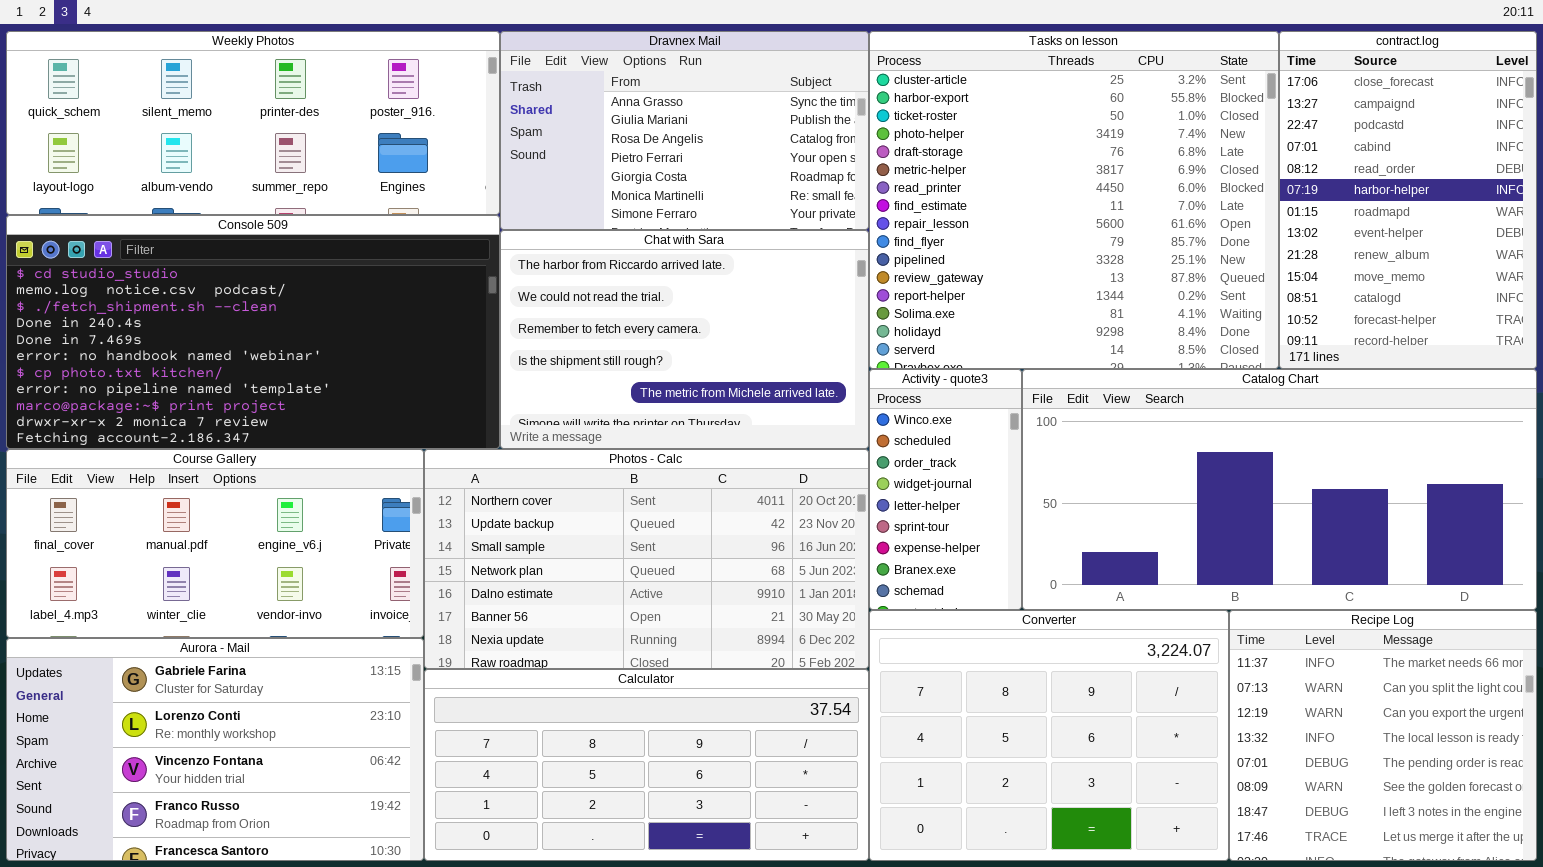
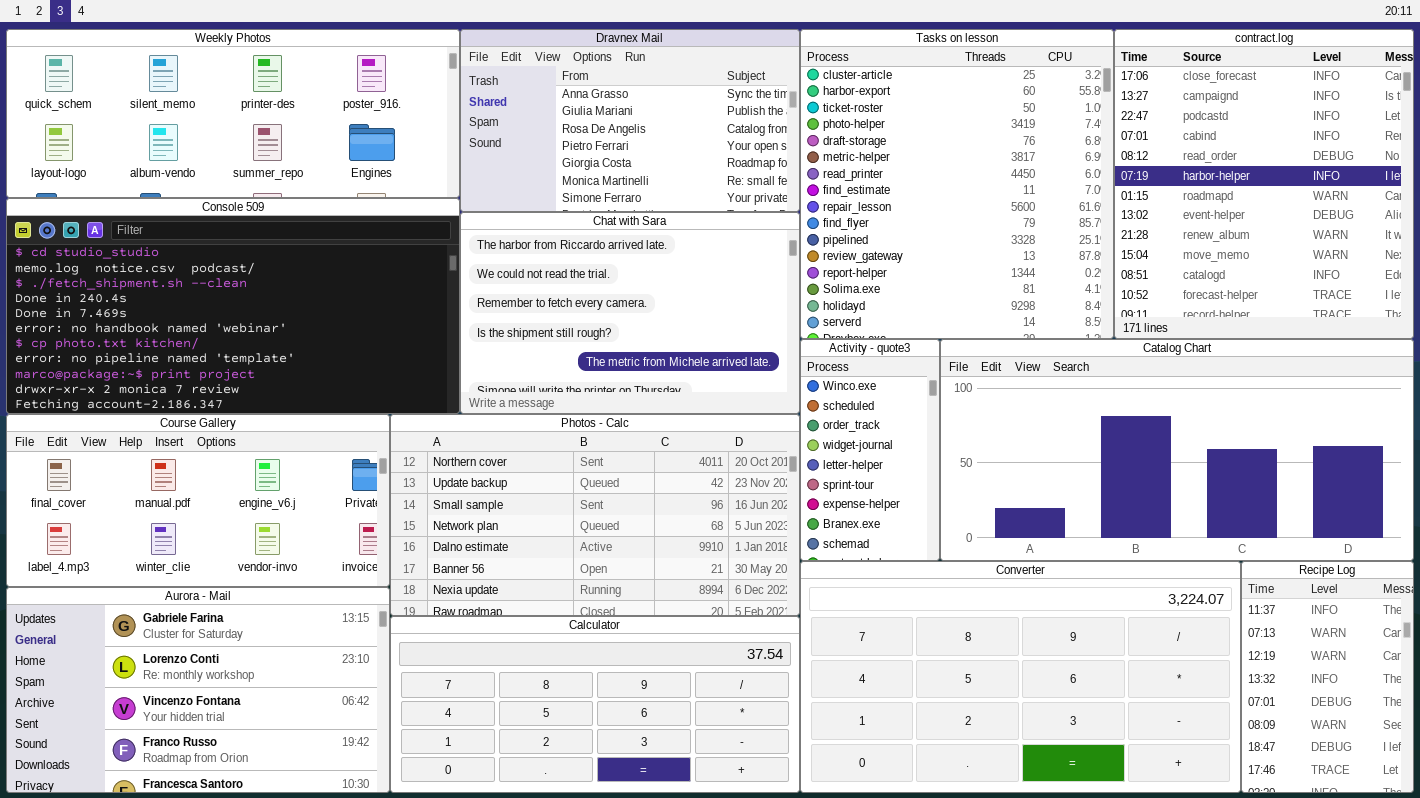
Tasks on lesson: [869,31,1279,369] -> [800,29,1114,339], resized
contract.log: [1279,31,1537,369] -> [1114,29,1414,339], resized
Converter: [869,610,1229,861] -> [800,561,1241,793], resized
Recipe Log: [1229,610,1537,861] -> [1241,561,1414,793], resized

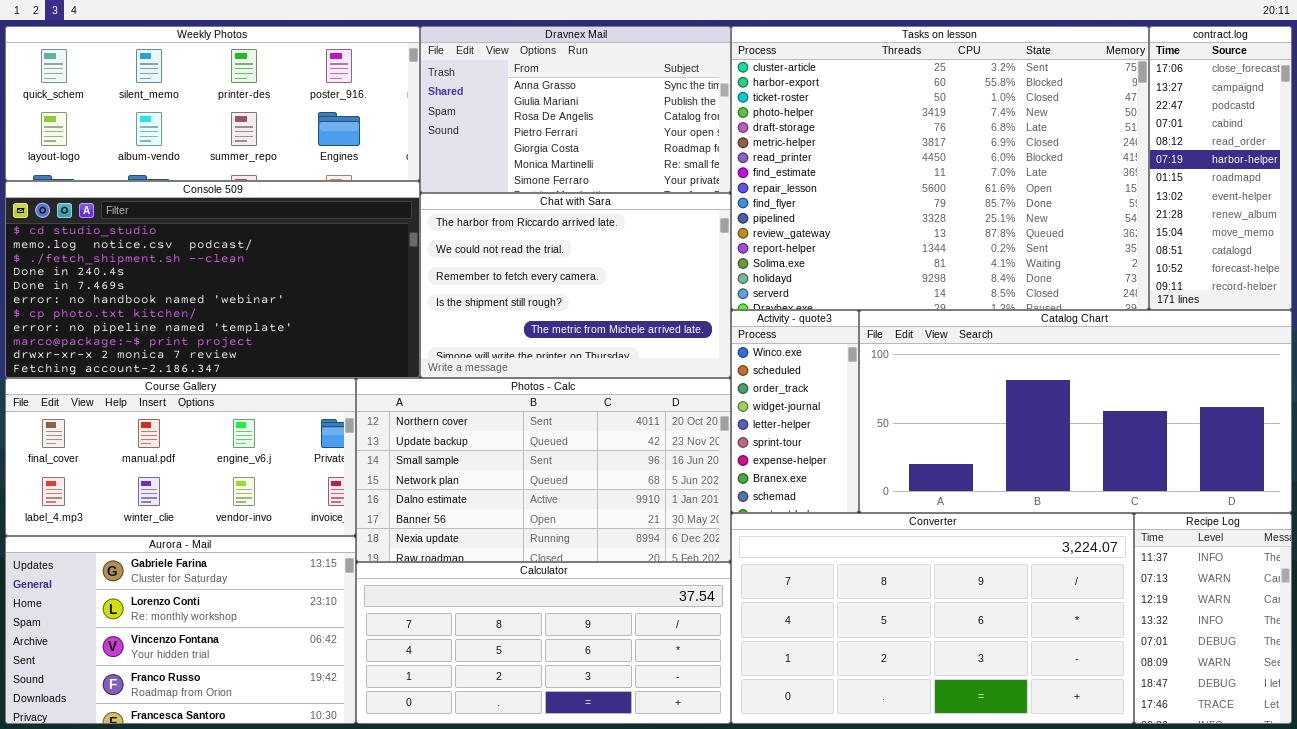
Tasks on lesson: [800,29,1114,339] -> [731,26,1149,310], resized
contract.log: [1114,29,1414,339] -> [1149,26,1292,310], resized

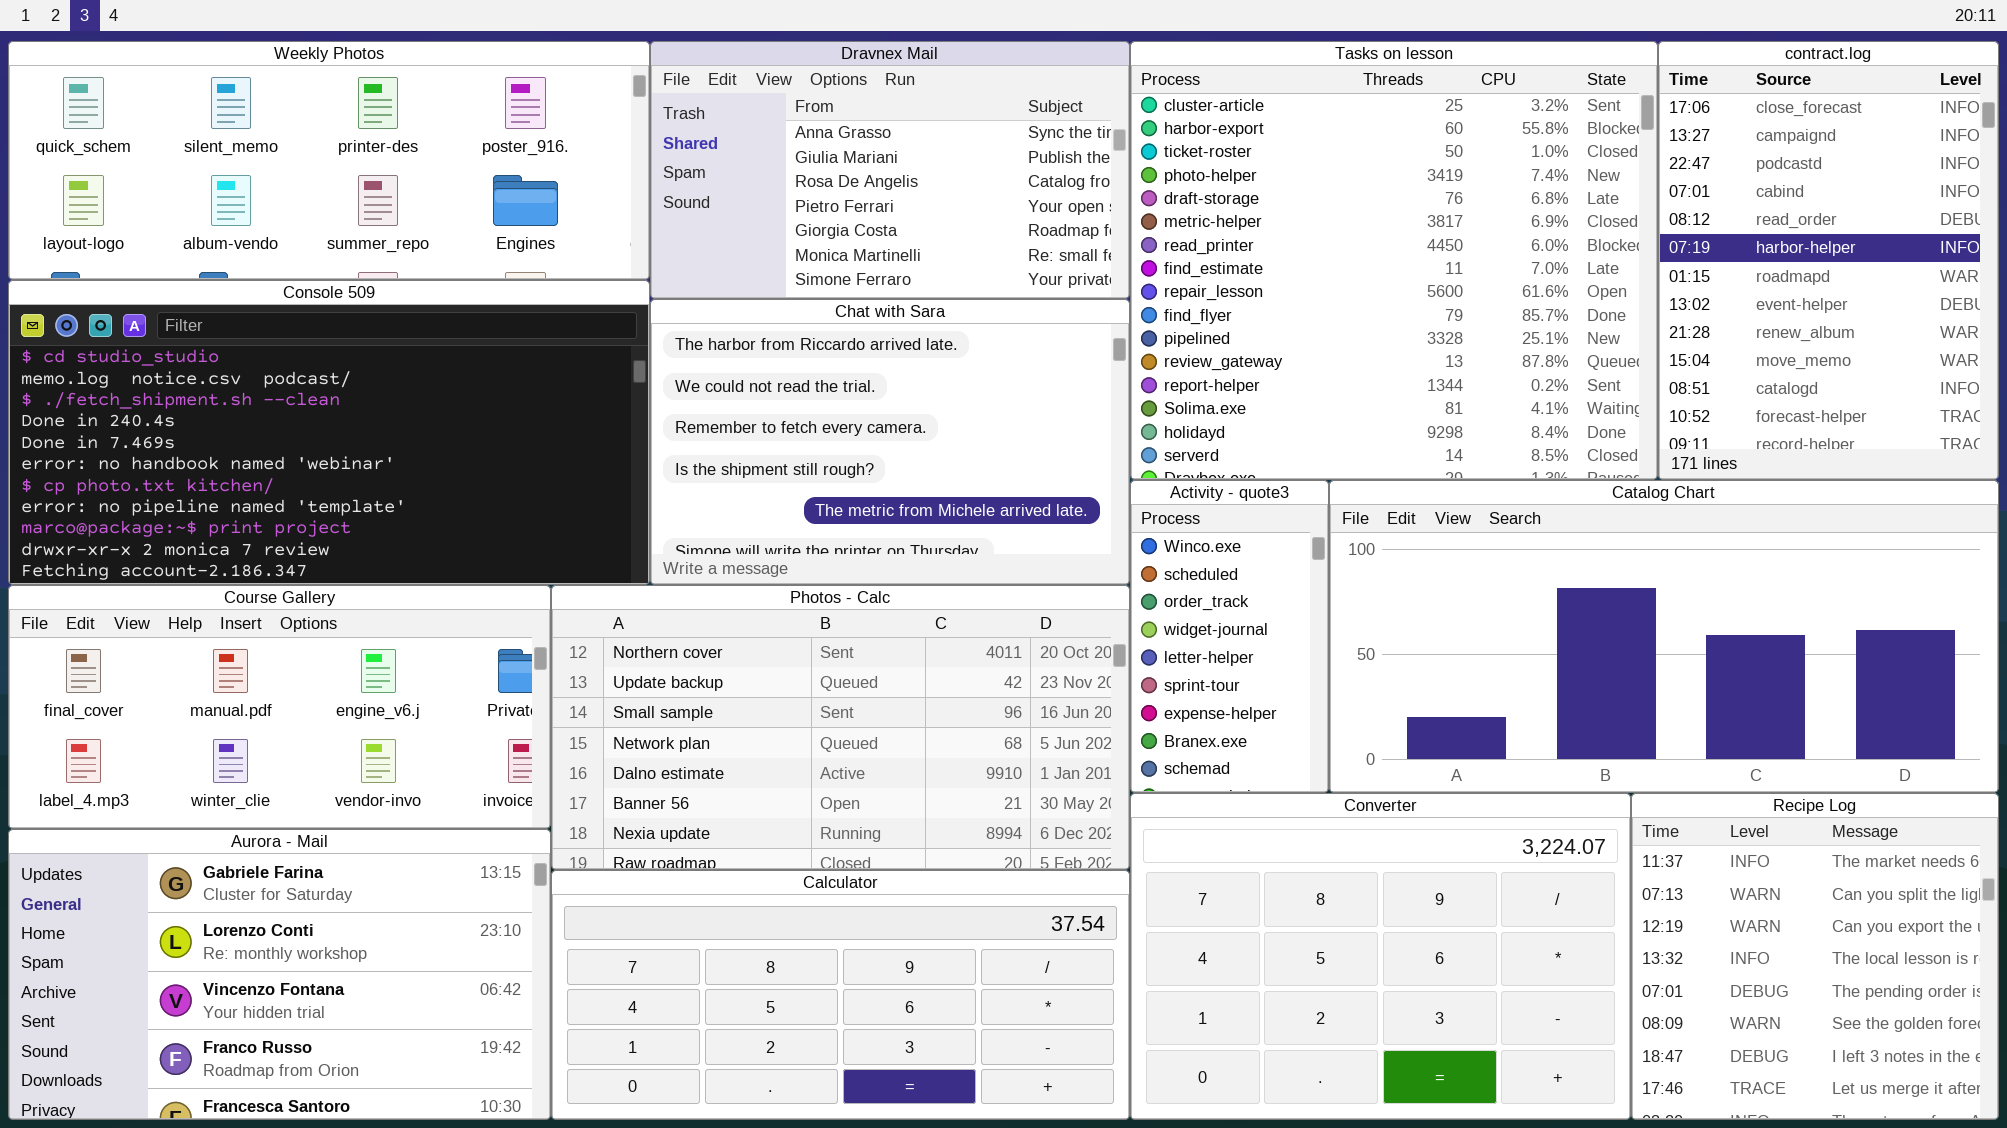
Tasks on lesson: [731,26,1149,310] -> [1130,41,1658,480], resized
contract.log: [1149,26,1292,310] -> [1658,41,1999,480], resized
Converter: [731,513,1134,724] -> [1130,793,1631,1120], resized
Recipe Log: [1134,513,1292,724] -> [1631,793,1999,1120], resized

